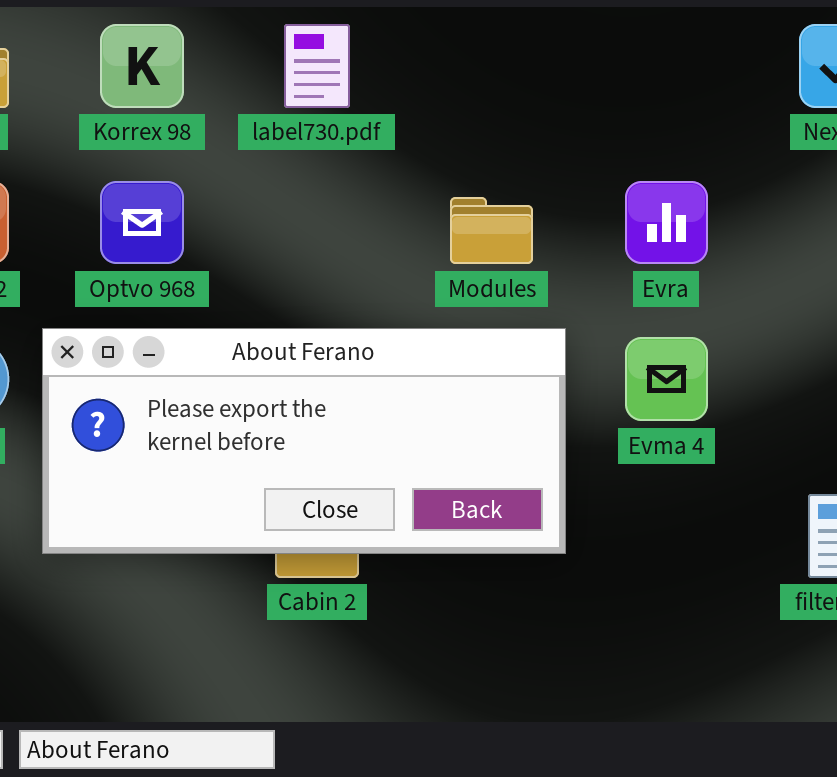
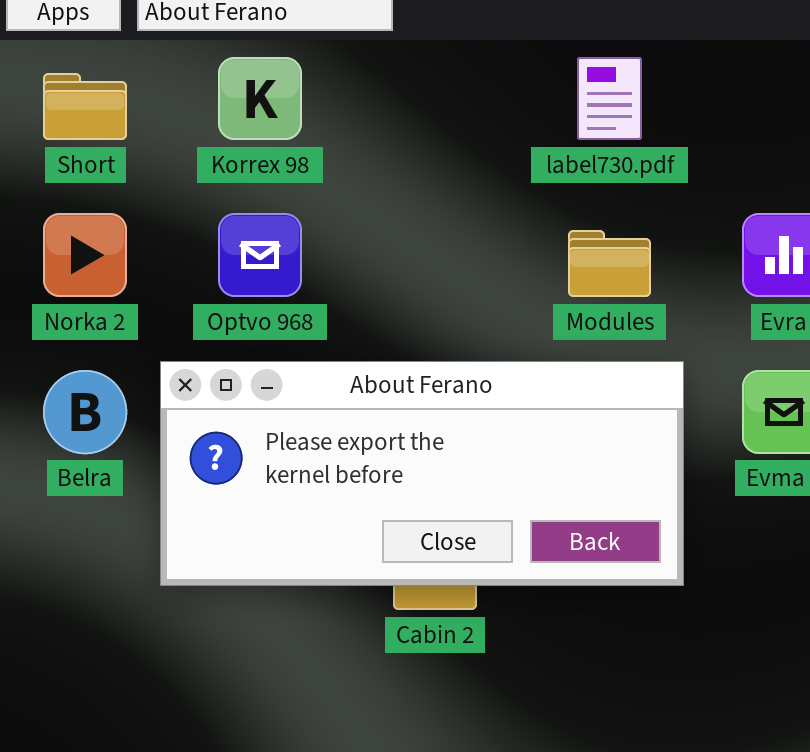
label730.pdf: [284,24,350,108] -> [577,57,642,140], moved

